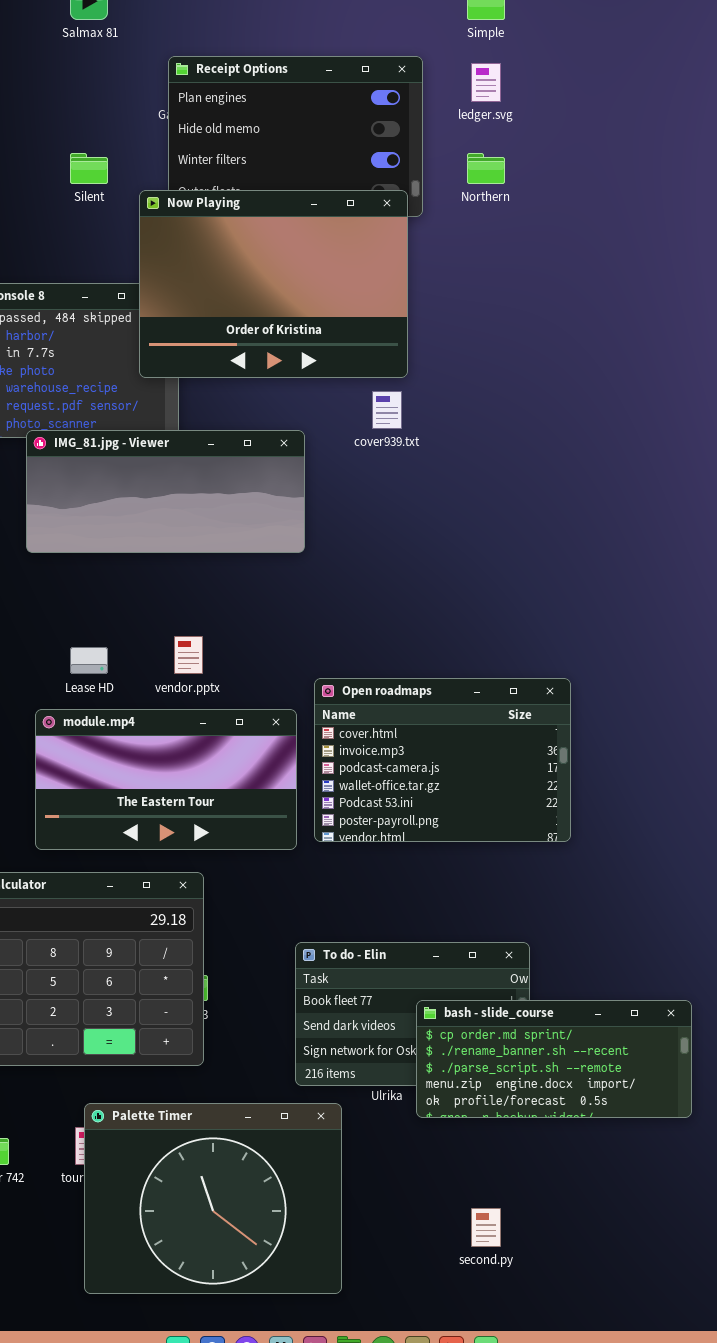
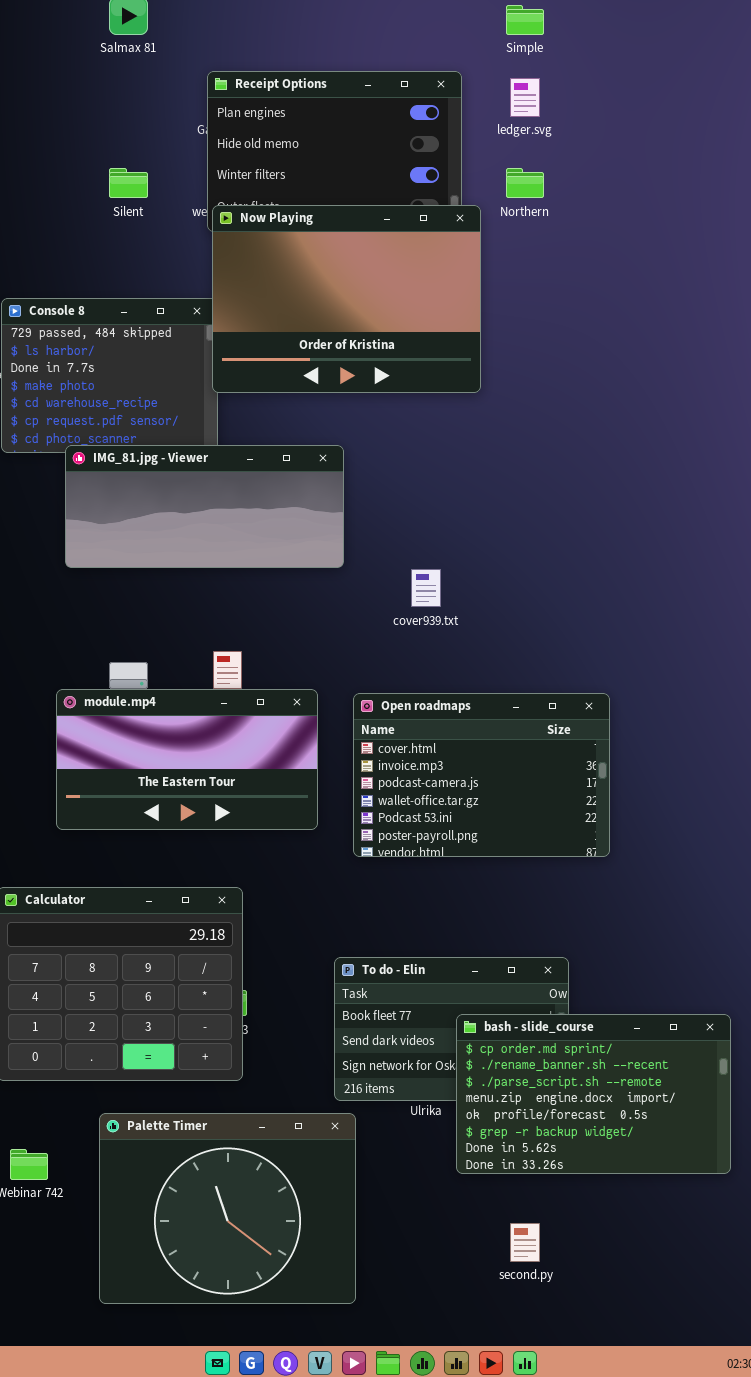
Now Playing: [139,190,408,378] -> [212,205,481,393], moved
cover939.txt: [372,391,402,429] -> [411,569,441,607], moved
module.mp4: [35,709,297,850] -> [56,689,318,830], moved
bash - slide_course: [416,1000,692,1118] -> [456,1014,731,1174], resized
Palette Timer: [84,1103,342,1294] -> [99,1113,356,1304], moved

